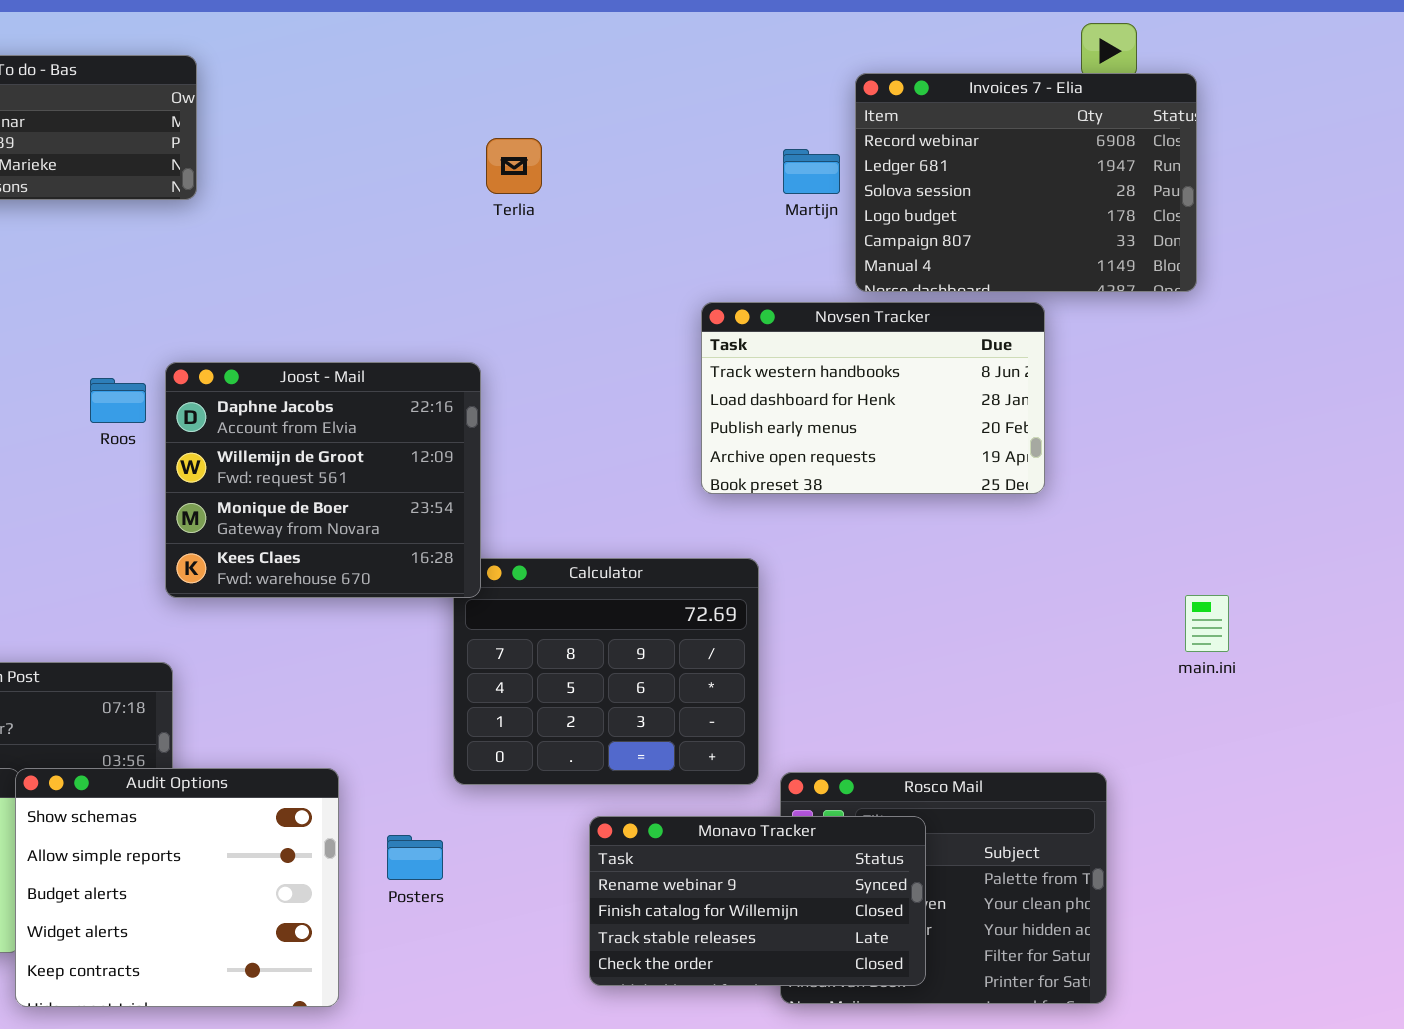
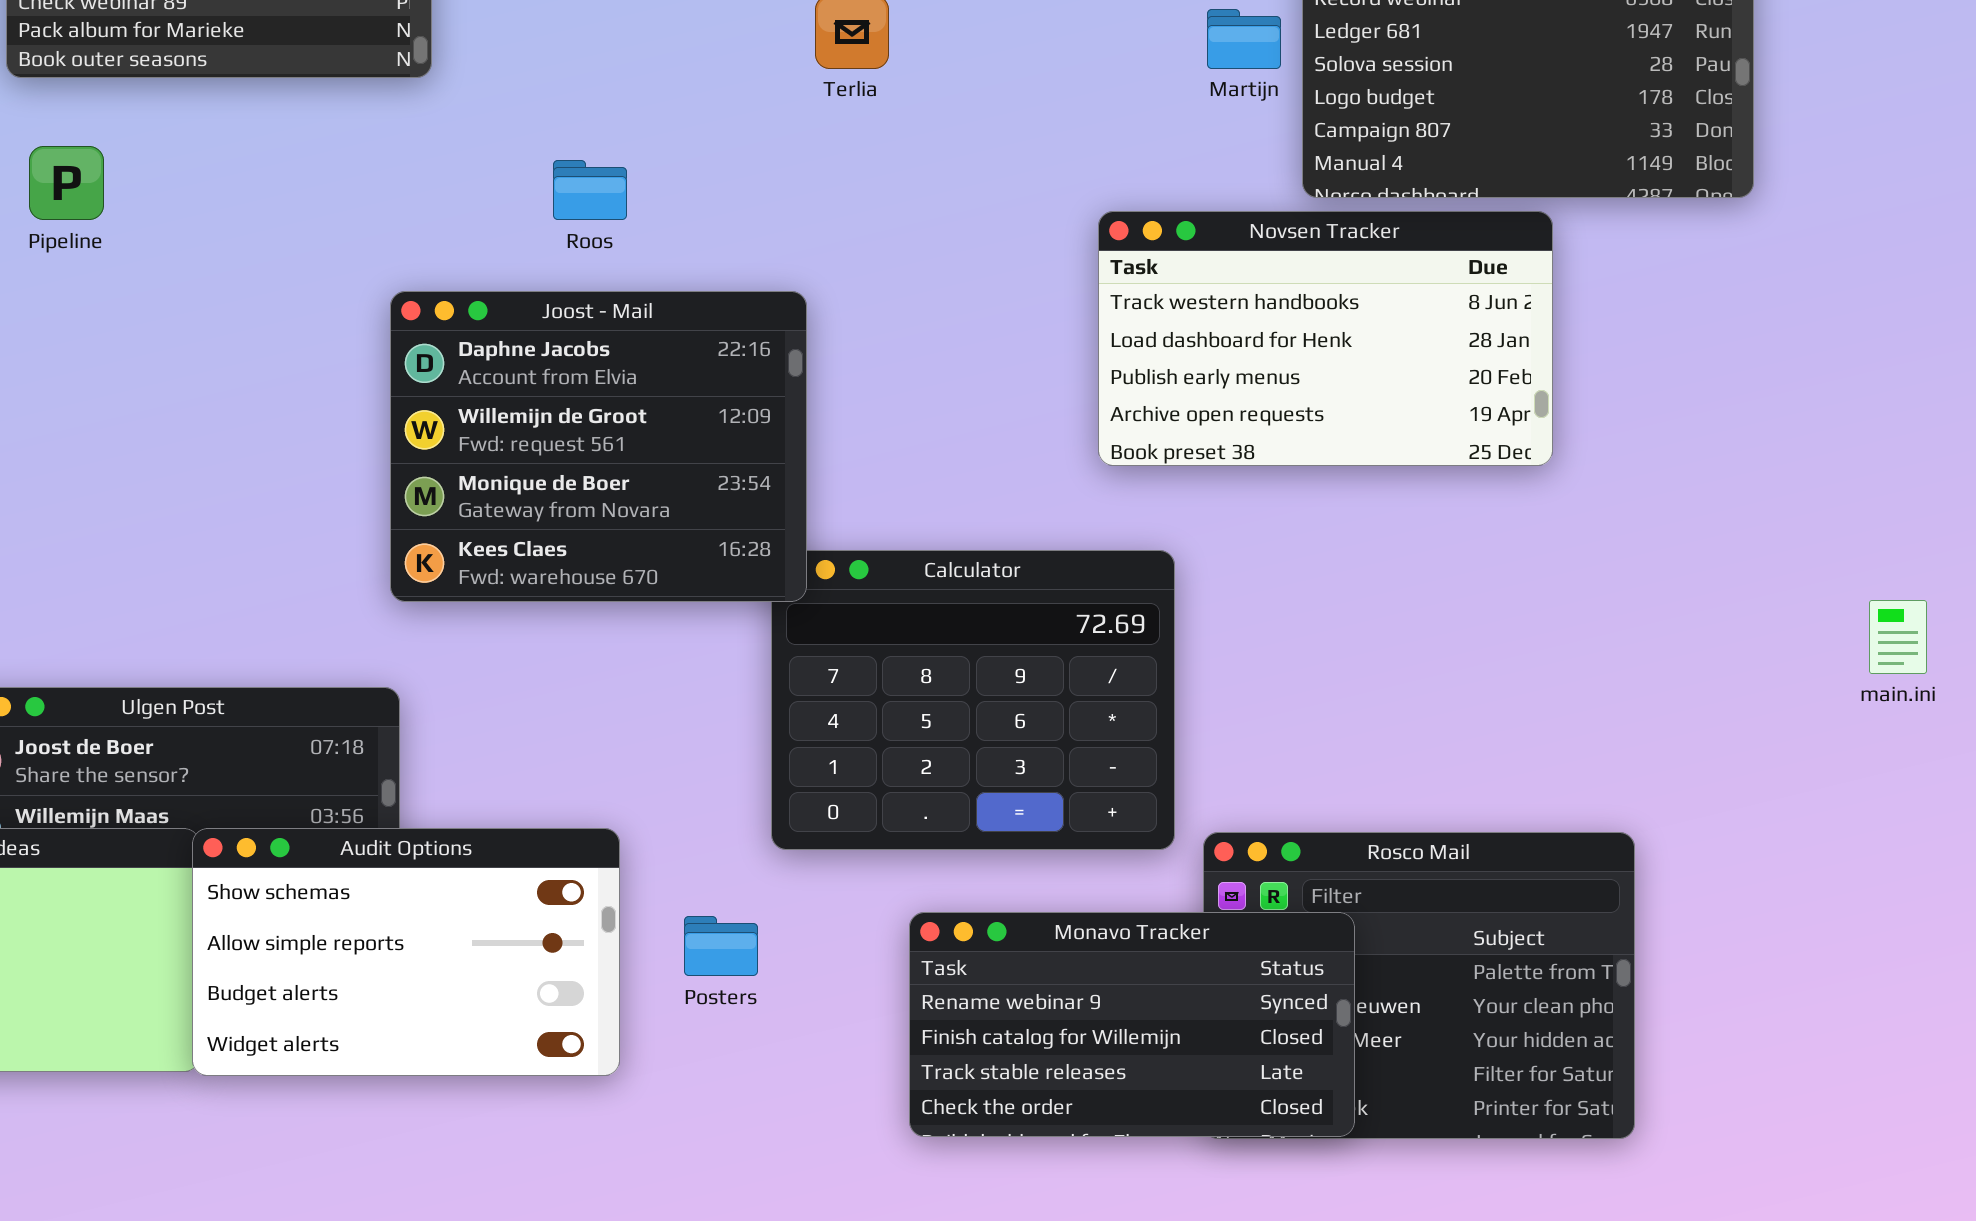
Roos: [90,378,146,423] -> [553,160,627,220], moved
main.ini: [1185,595,1229,652] -> [1869,600,1927,674], moved
Audit Options: [15,768,339,1007] -> [192,828,620,1076], resized
Monavo Tracker: [589,816,926,986] -> [909,912,1355,1137], moved

